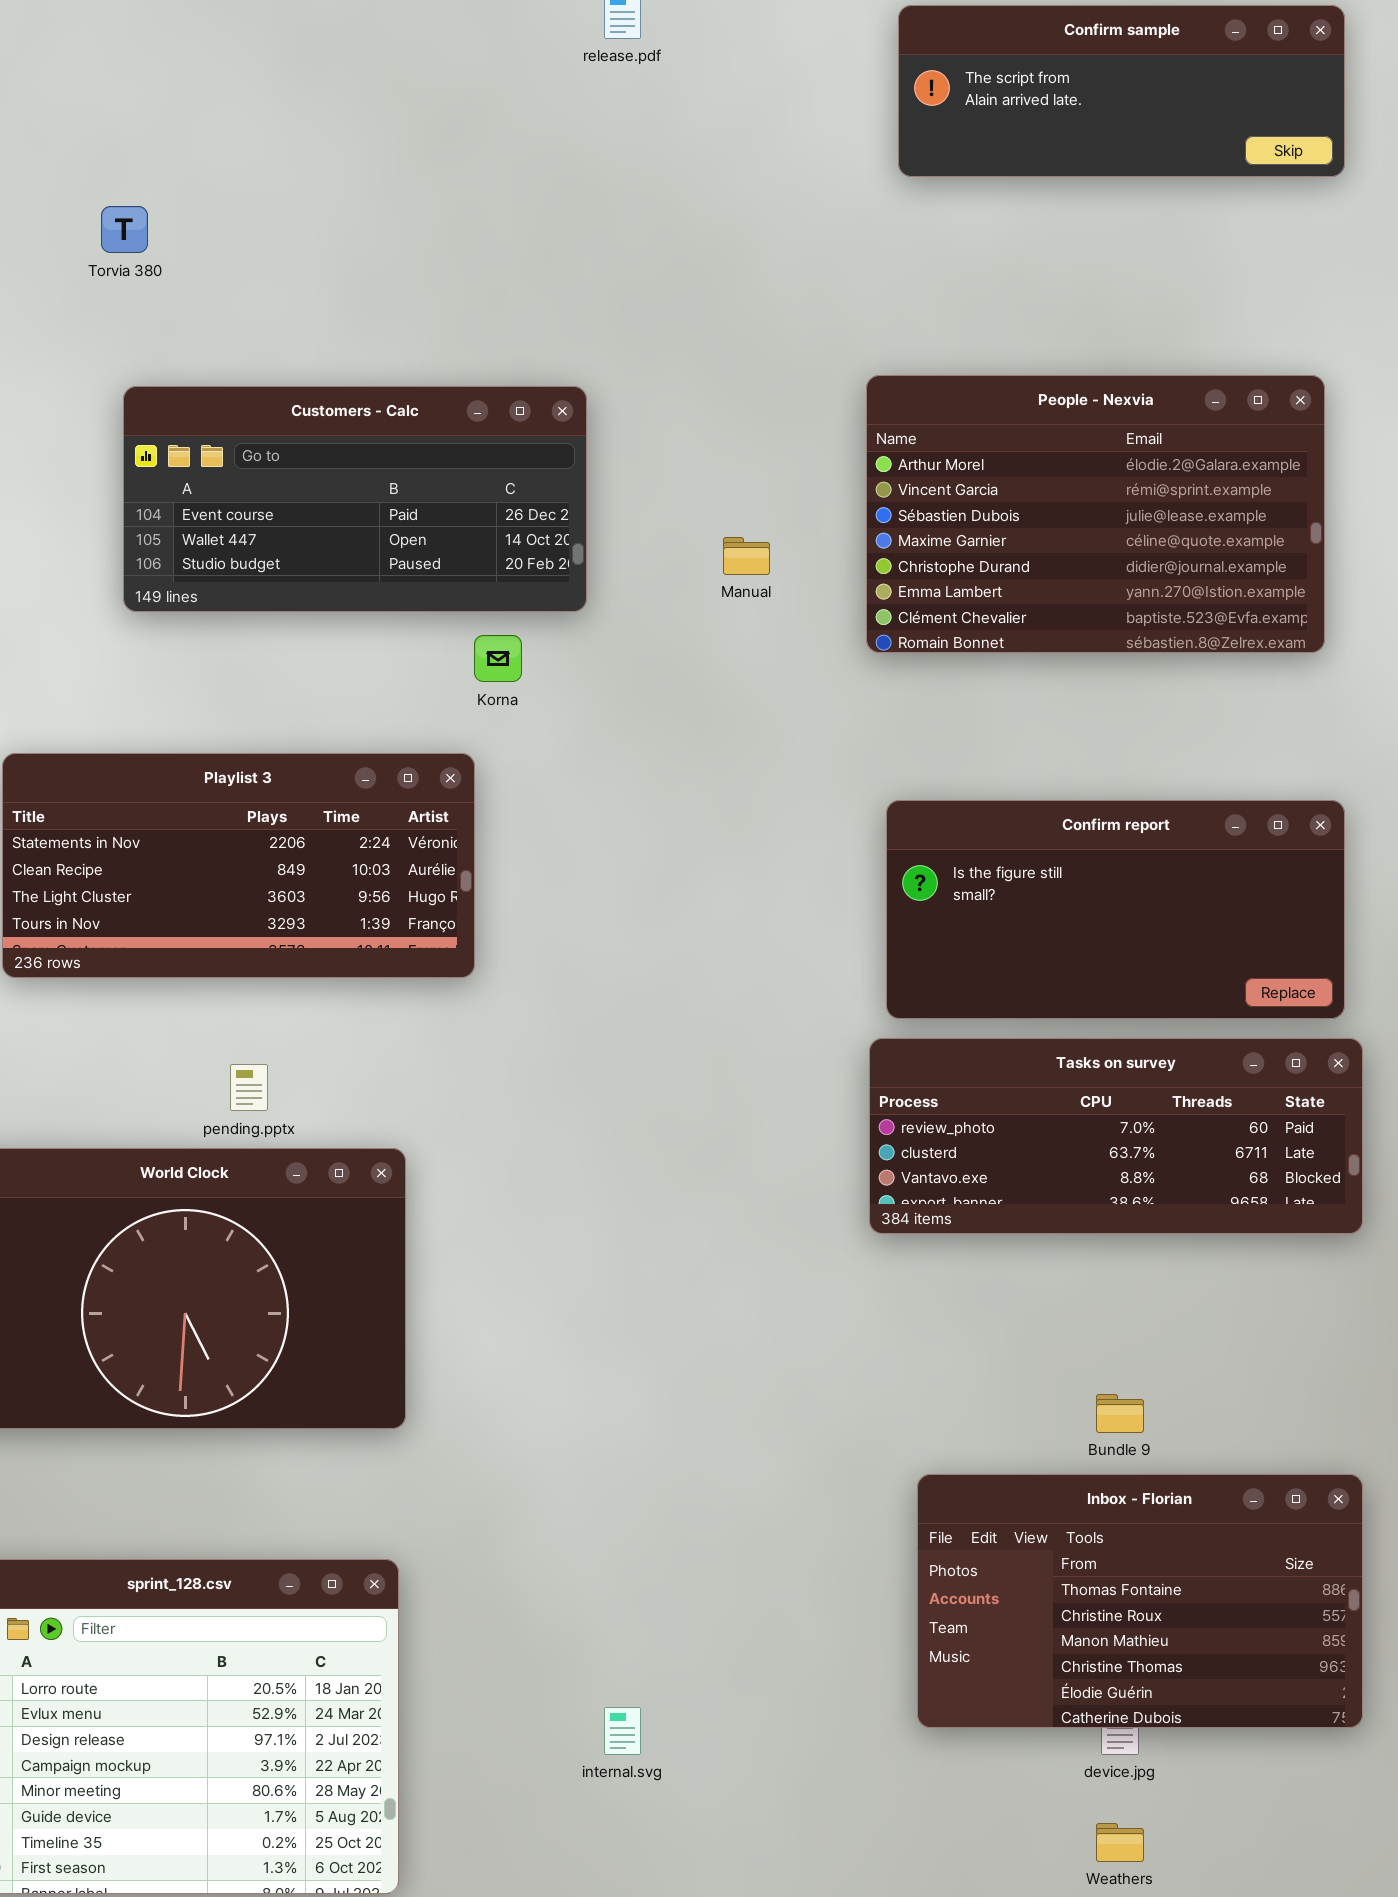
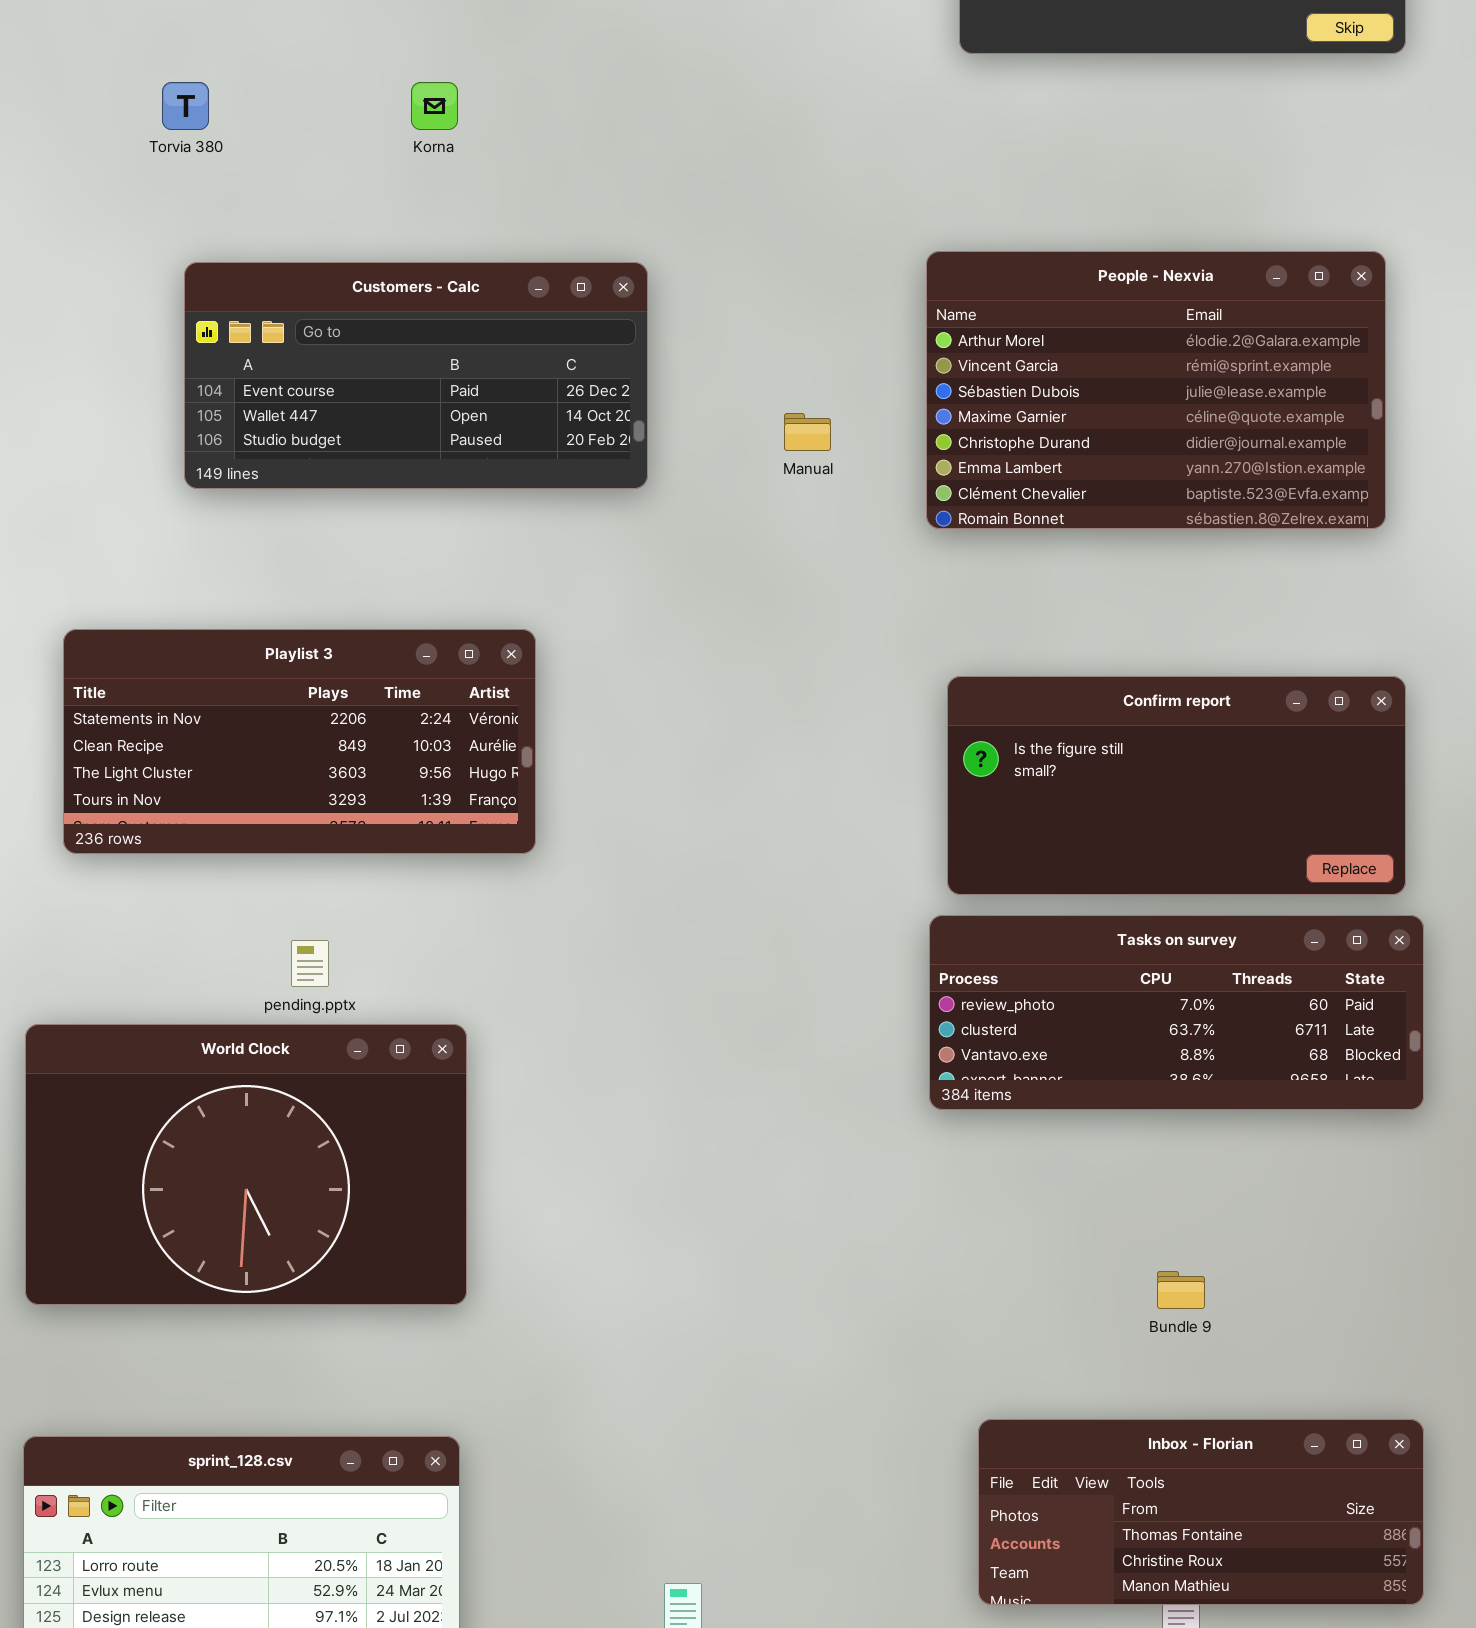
Korna: [474,635,522,682] -> [411,82,458,130], moved
Inbox - Florian: [917,1474,1363,1728] -> [978,1419,1424,1605], resized

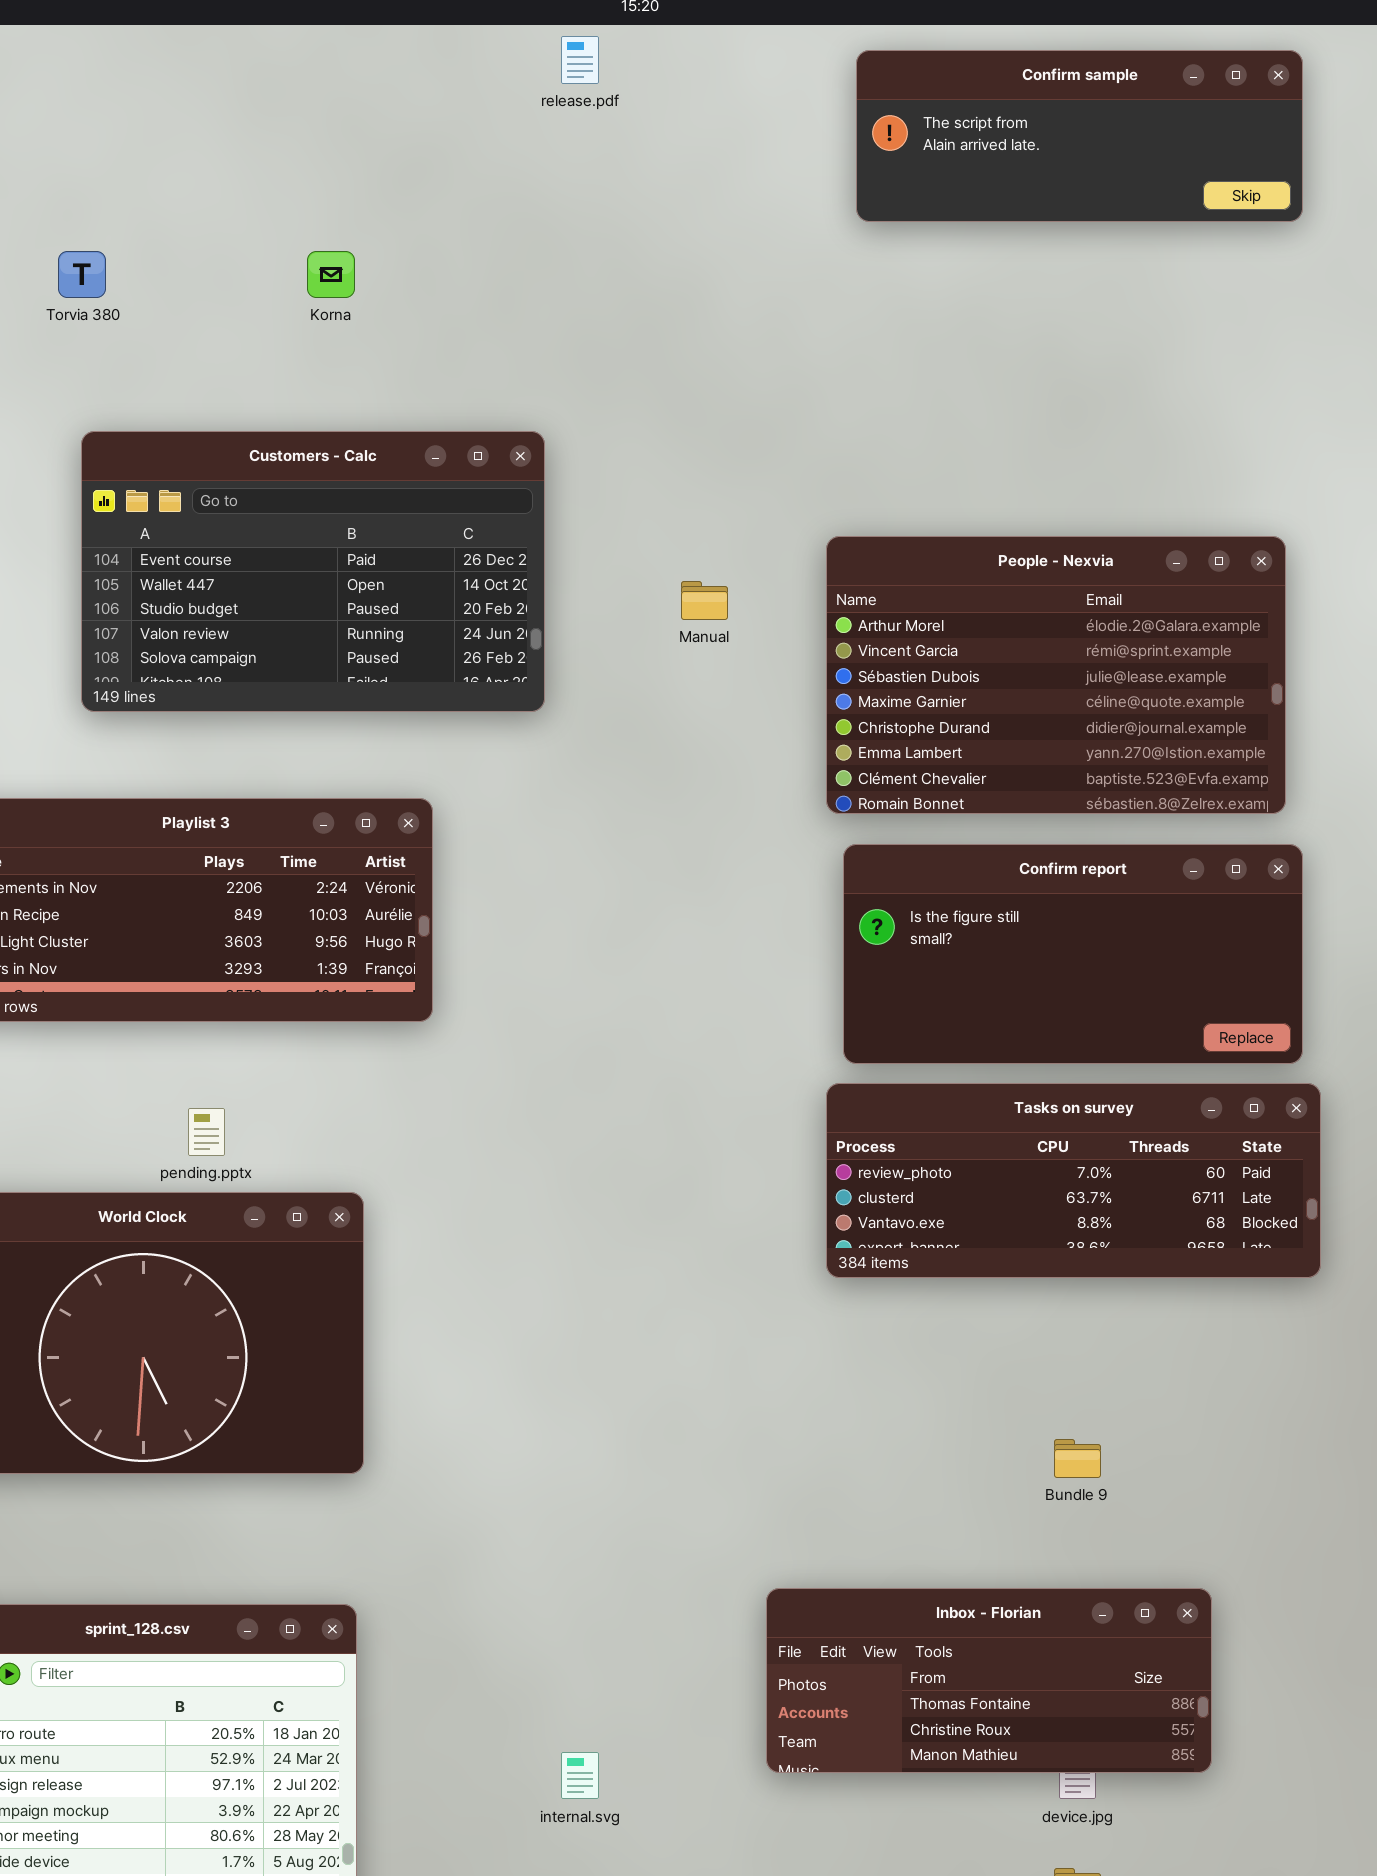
People - Nexvia: [926,251,1386,529] -> [826,536,1286,814], moved
Customers - Calc: [184,262,648,489] -> [81,431,545,712], resized
Inbox - Florian: [978,1419,1424,1605] -> [766,1588,1212,1773], moved

